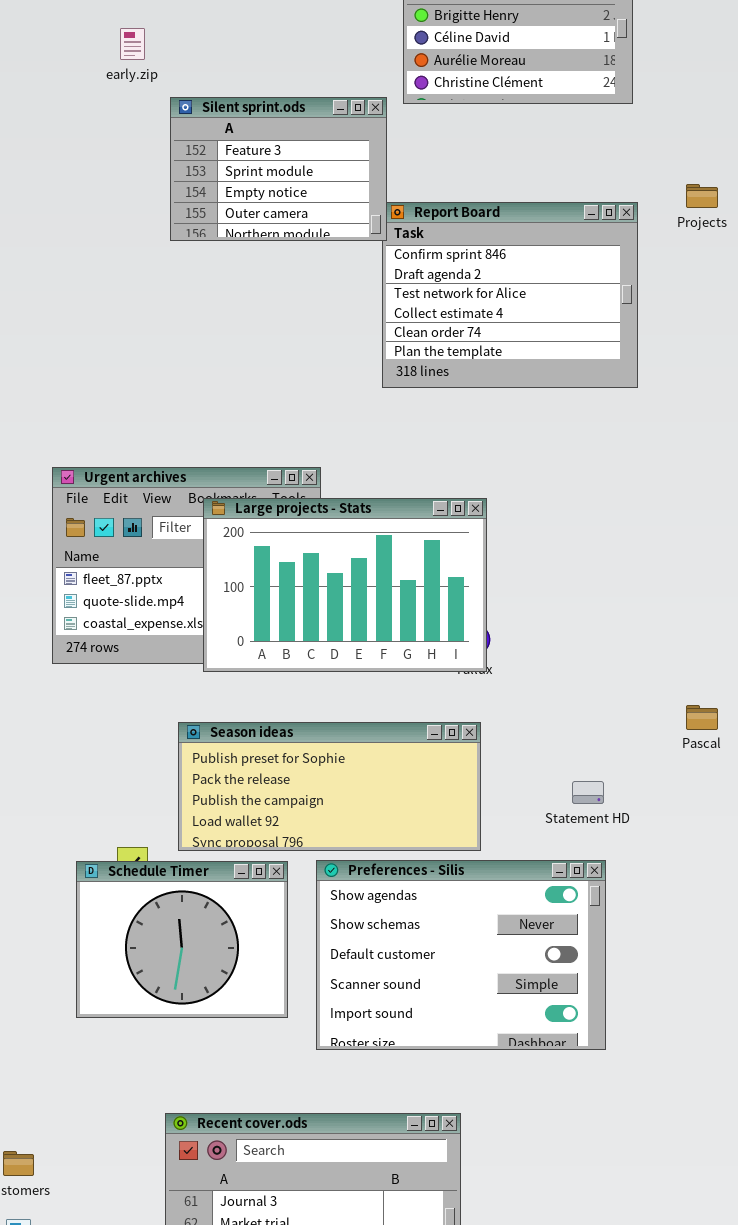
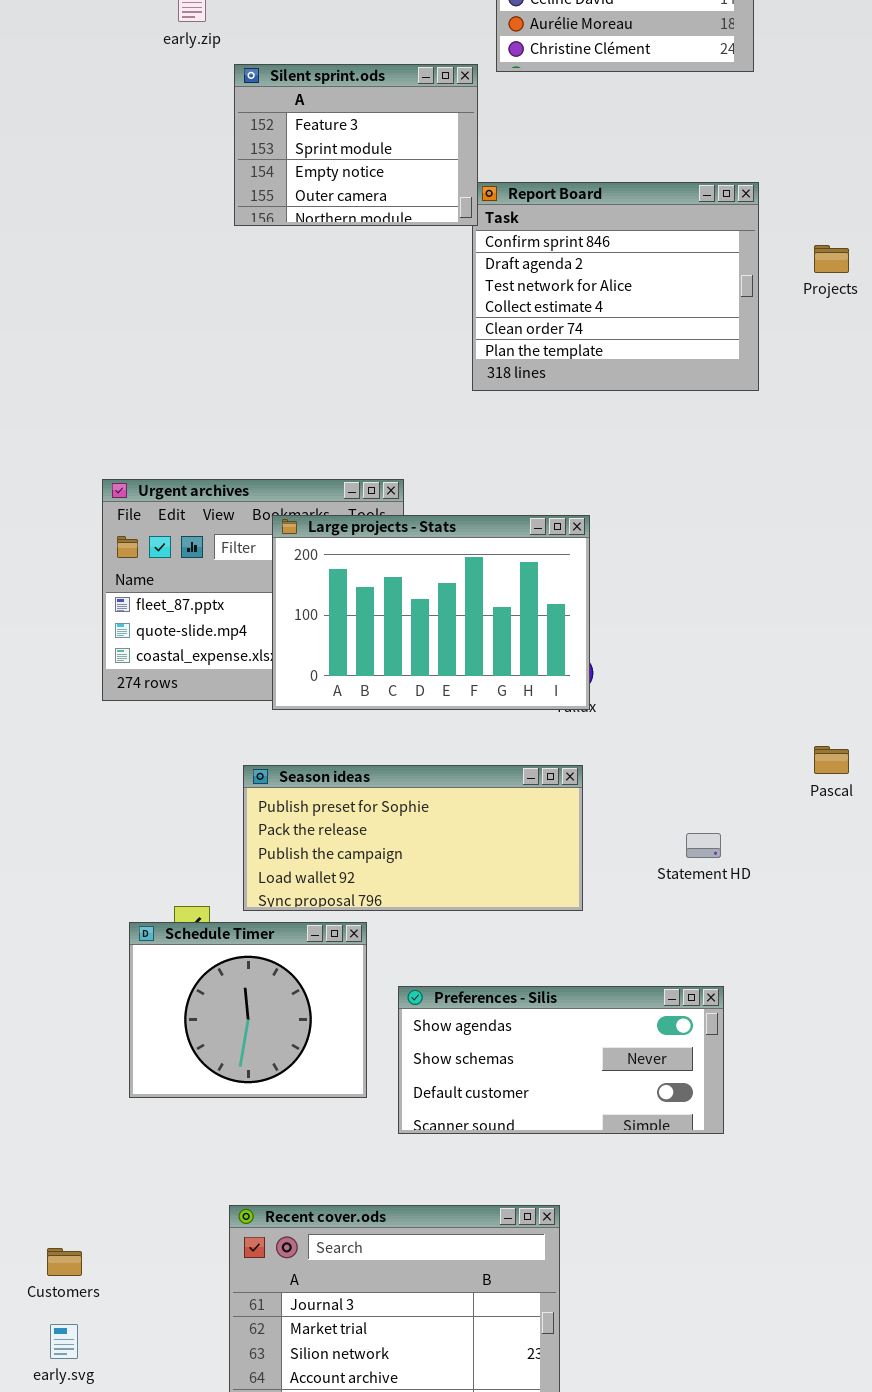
Projects: [686,184,718,208] -> [814,245,849,273], moved
Preferences - Silis: [316,860,606,1050] -> [398,986,724,1134], resized

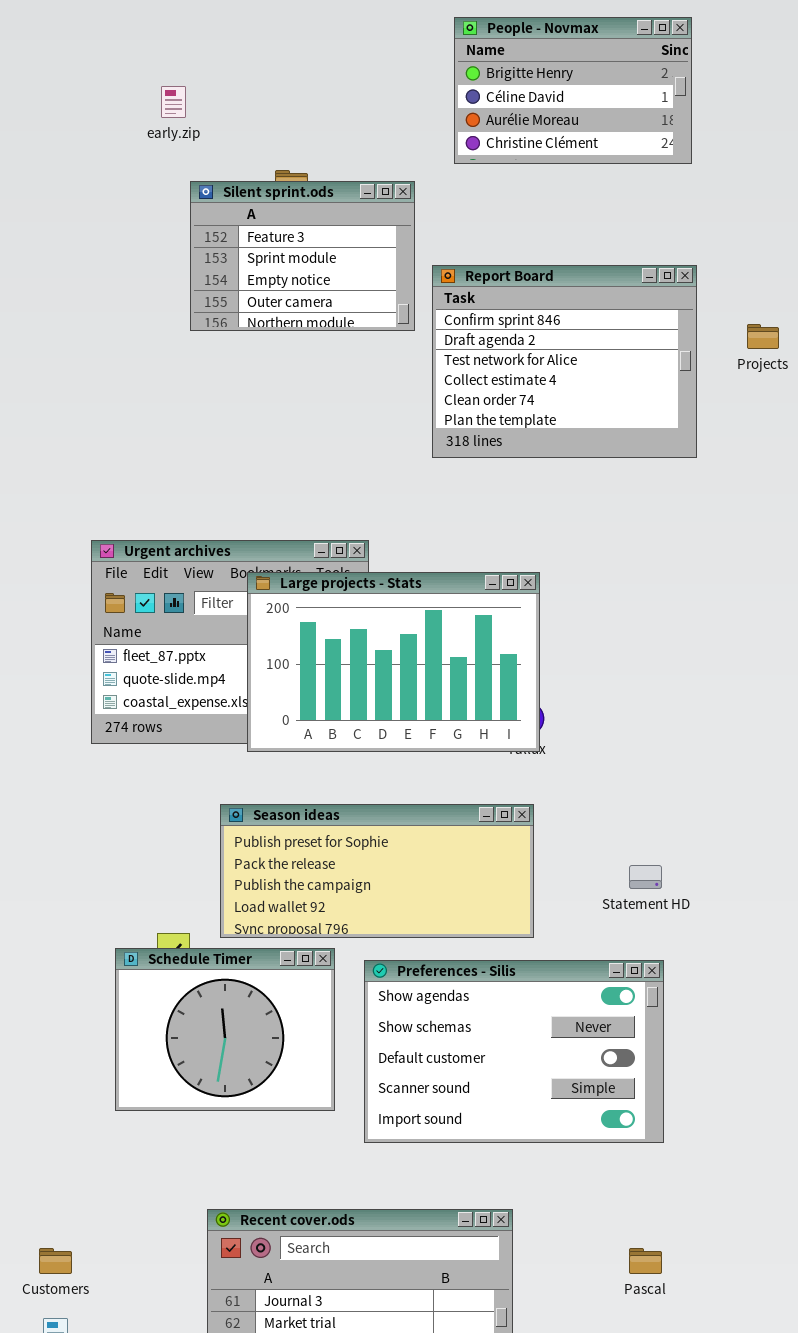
Silent sprint.ods: [234,64,478,226] -> [190,181,415,331], moved
Pascal: [814,746,849,774] -> [629,1248,662,1274], moved
Preferences - Silis: [398,986,724,1134] -> [364,960,664,1143], resized

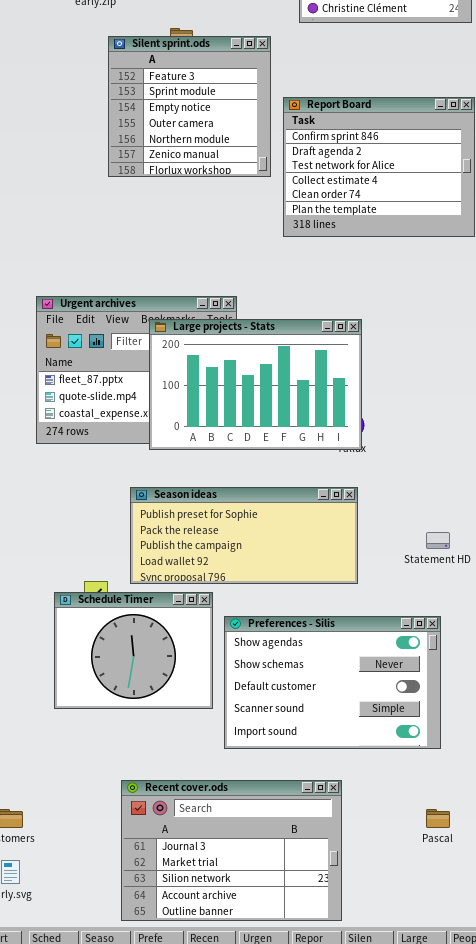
Silent sprint.ods: [190,181,415,331] -> [108,36,271,177], resized
Preferences - Silis: [364,960,664,1143] -> [224,616,441,749], moved

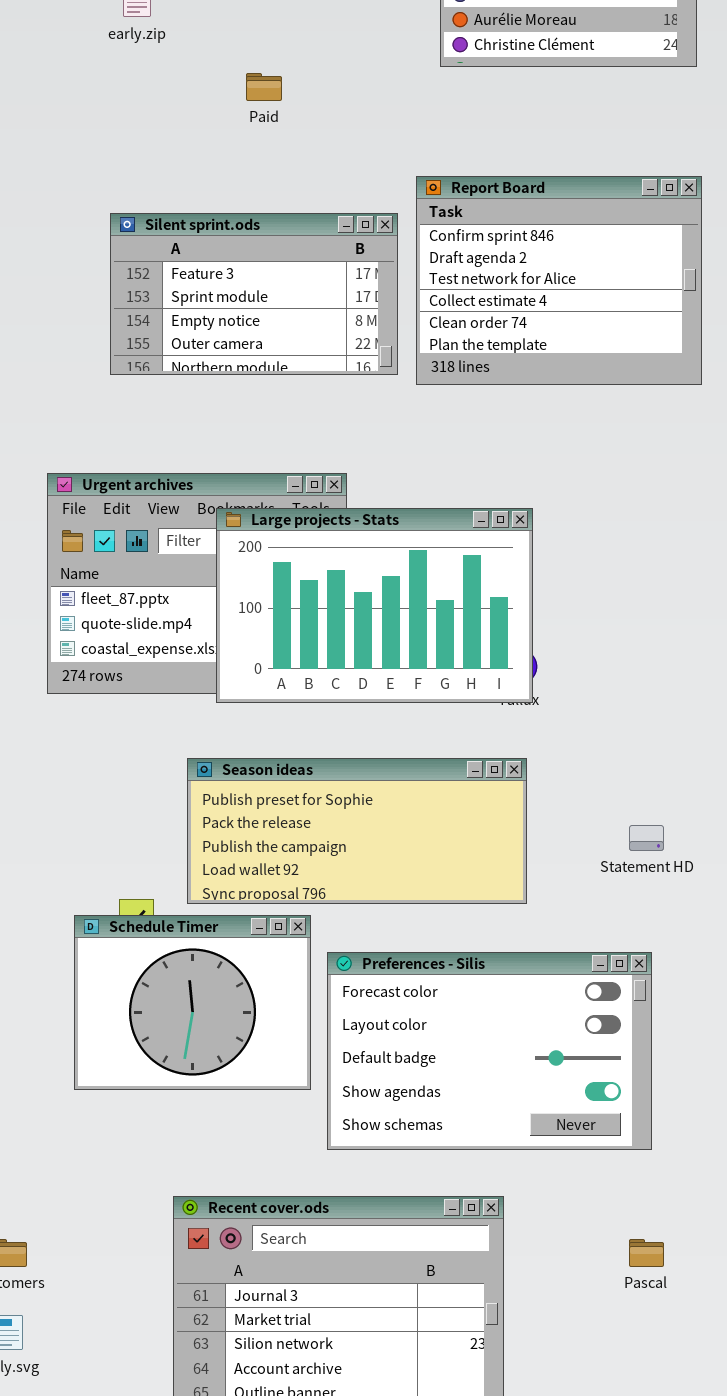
Silent sprint.ods: [108,36,271,177] -> [110,213,398,375], moved, resized
Preferences - Silis: [224,616,441,749] -> [327,952,652,1150], scrolled up 3 rows

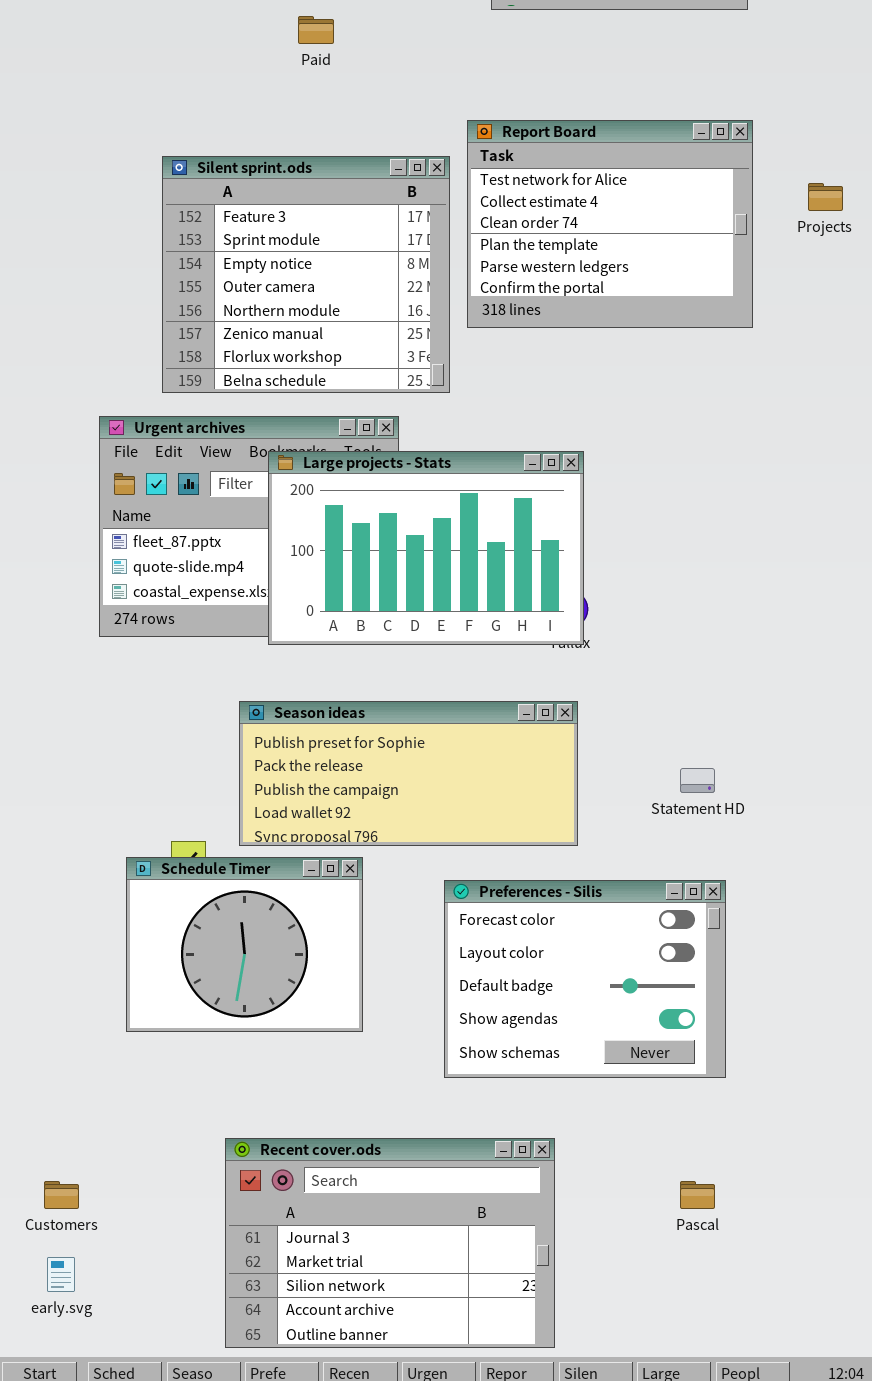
Report Board: [416,176,702,385] -> [467,120,753,328], scrolled down 2 rows
Silent sprint.ods: [110,213,398,375] -> [162,156,450,393], resized
Preferences - Silis: [327,952,652,1150] -> [444,880,726,1078], moved, resized

